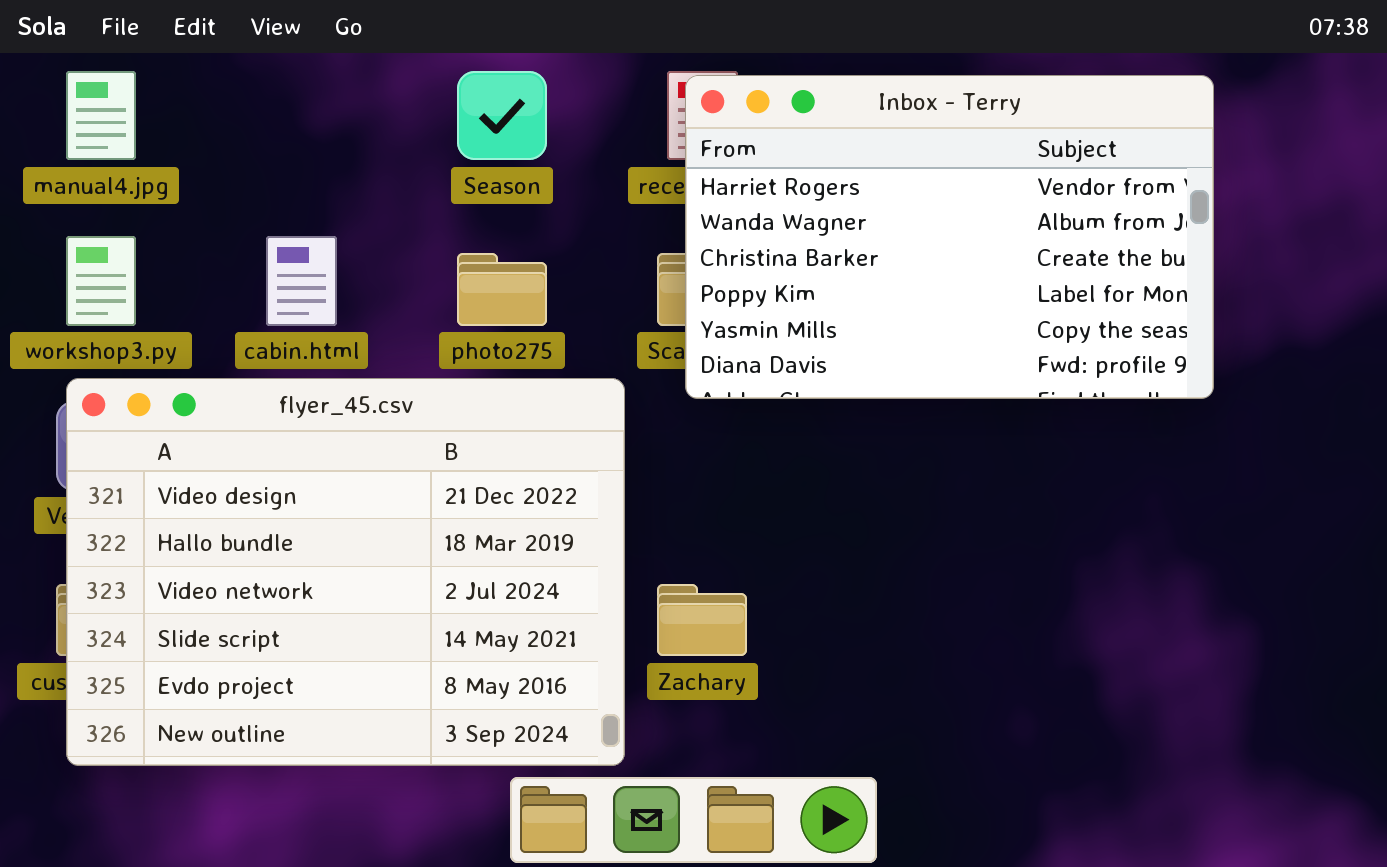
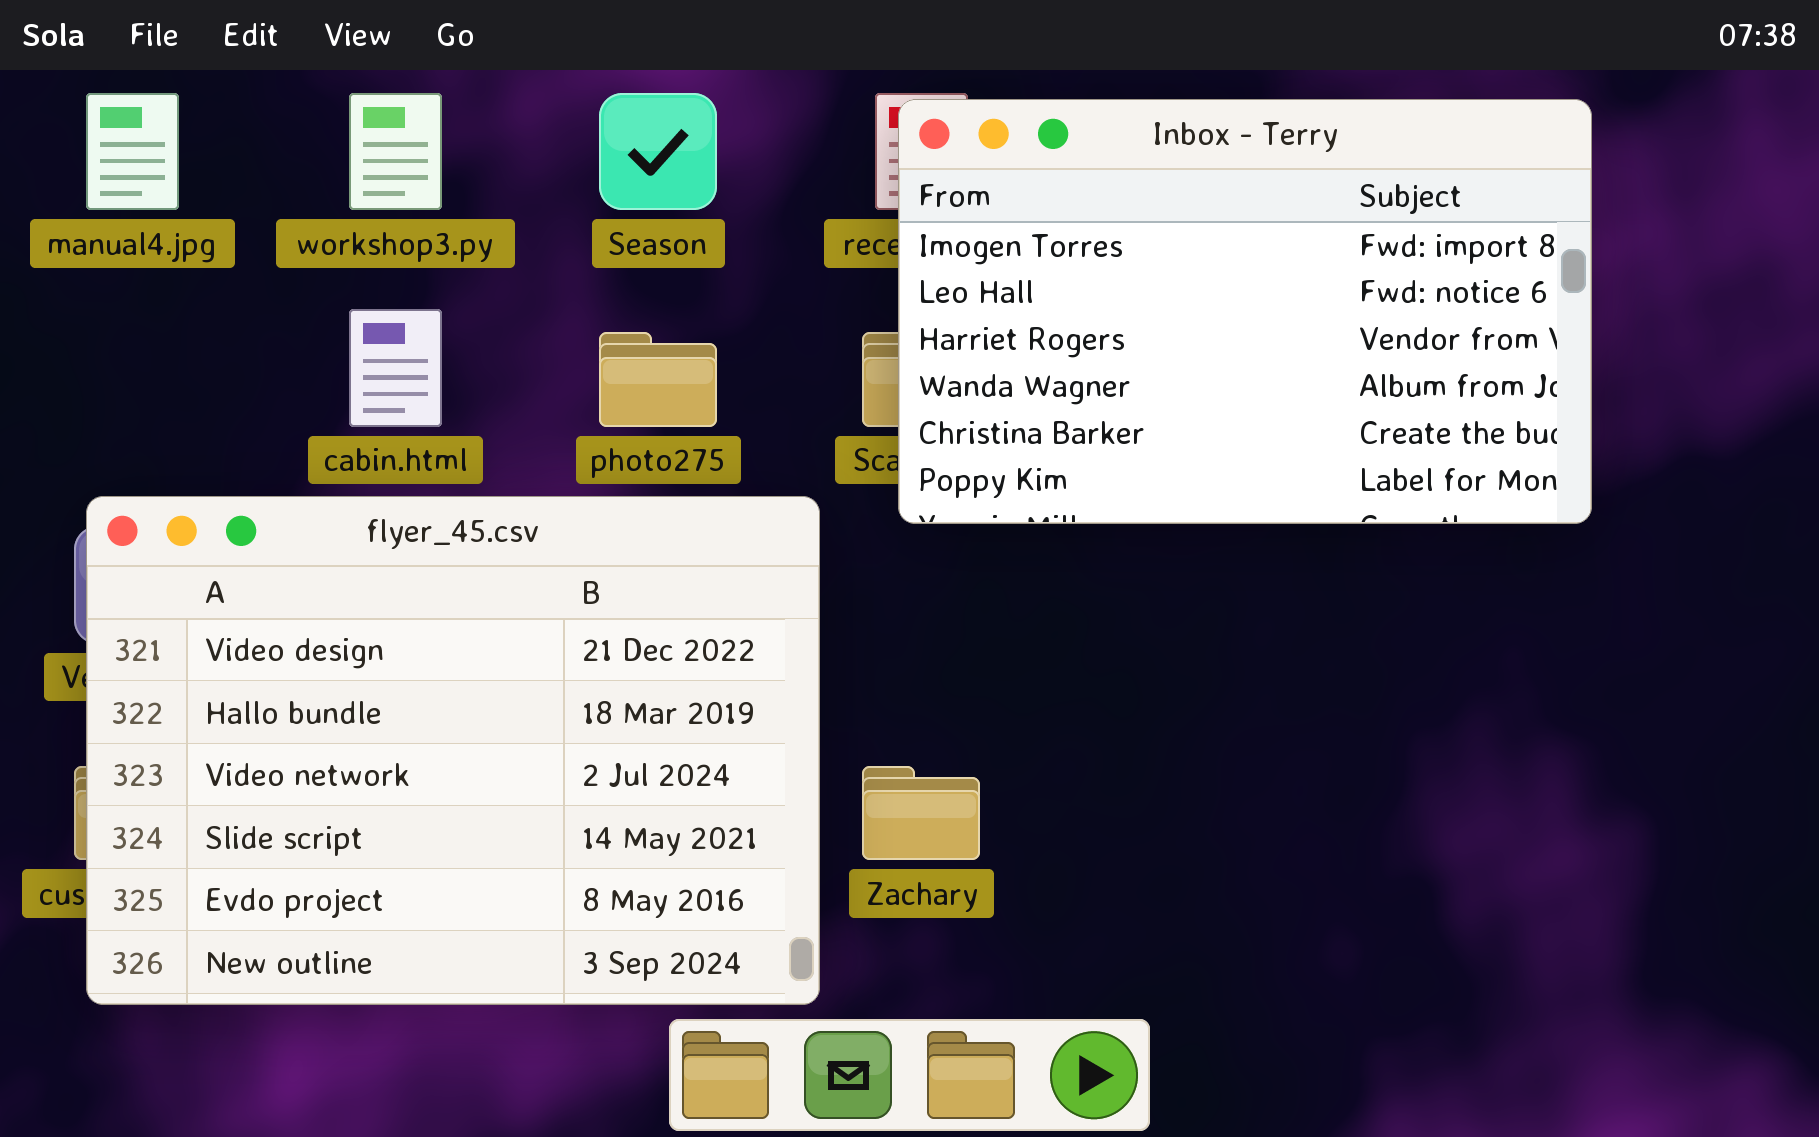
Inbox - Terry: [685,75,1214,399] -> [898,99,1592,524], scrolled up 2 rows
workshop3.py: [66,236,136,326] -> [349,93,442,210], moved

